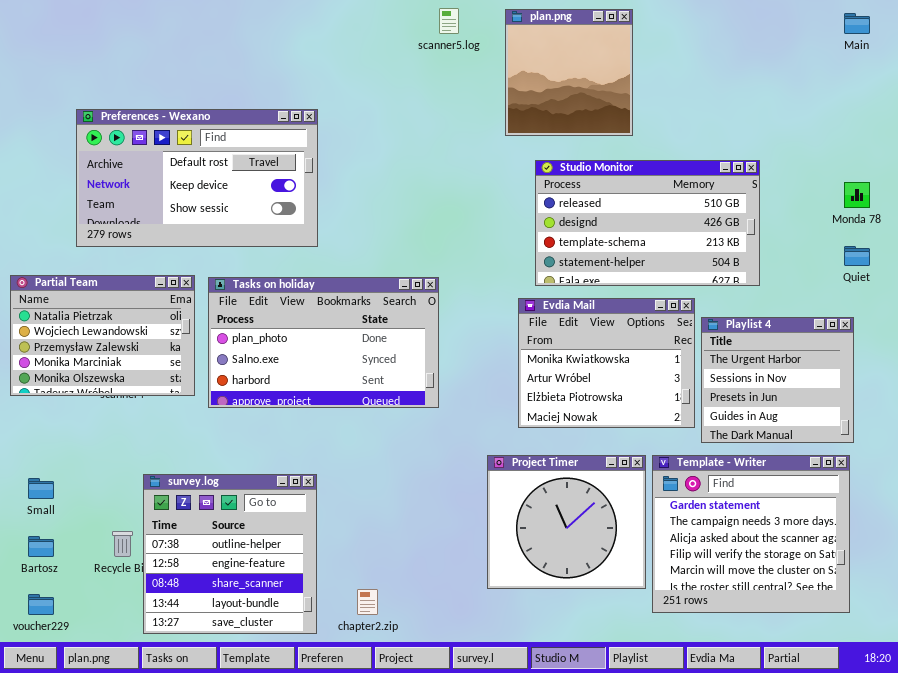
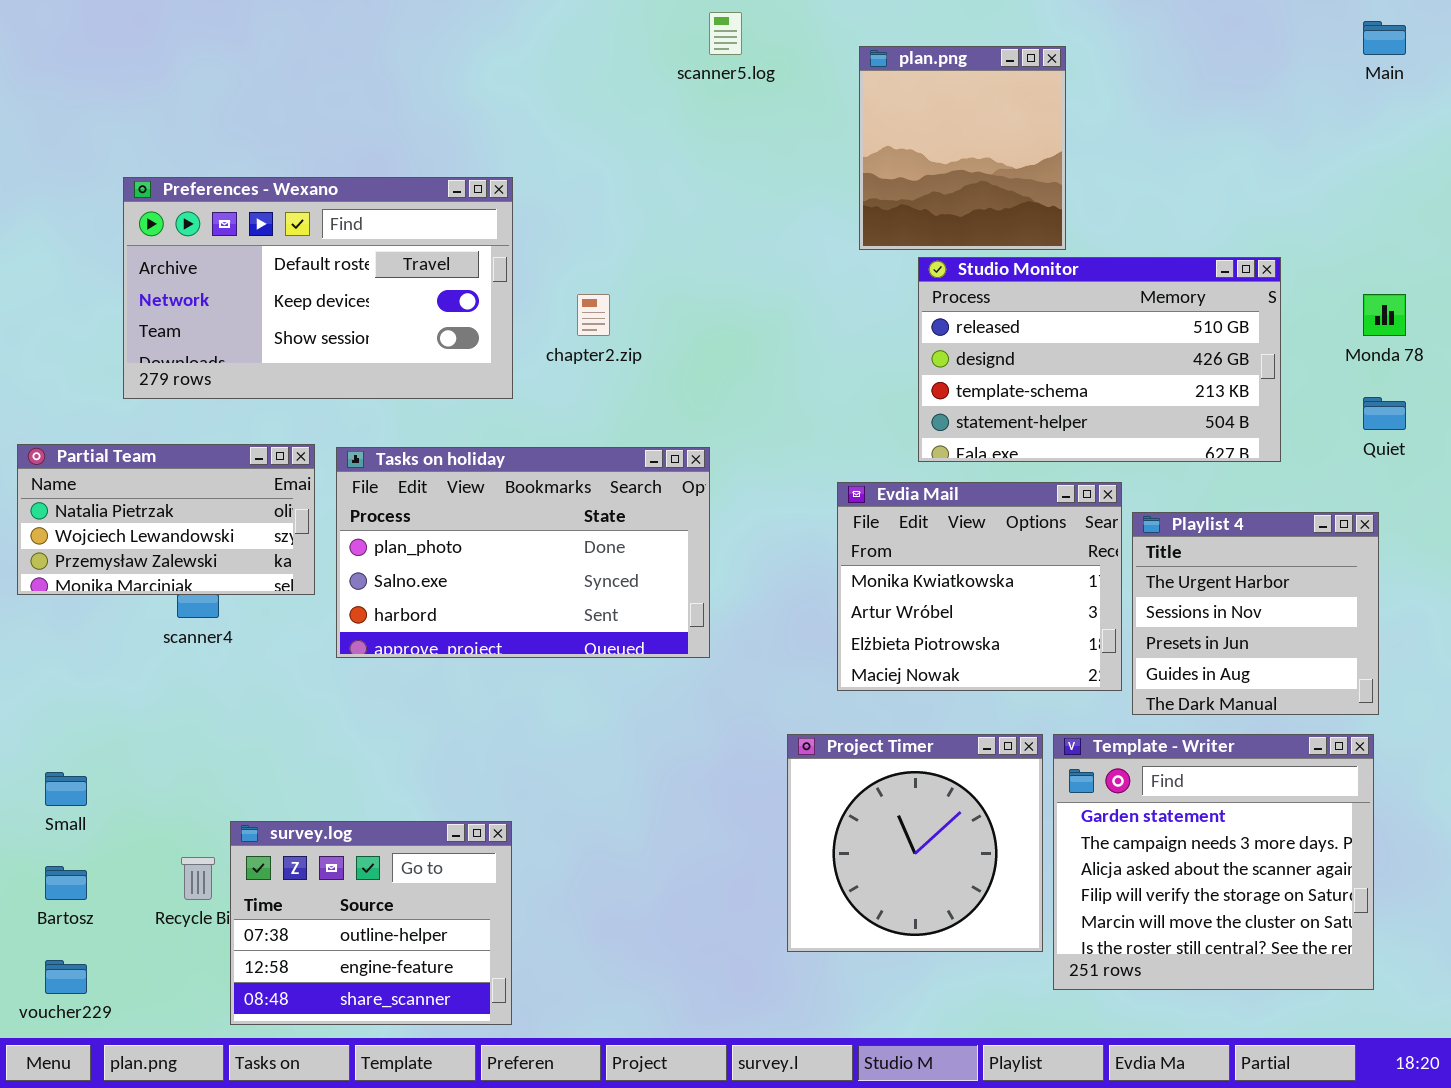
plan.png: [505,9,633,136] -> [859,46,1066,250], moved
Studio Monitor: [535,160,760,286] -> [918,257,1281,462], moved
Partial Team: [10,275,195,396] -> [17,444,315,595], resized
survey.log: [143,474,317,634] -> [230,821,512,1025], resized
chapter2.zip: [357,589,378,615] -> [577,294,610,336], moved

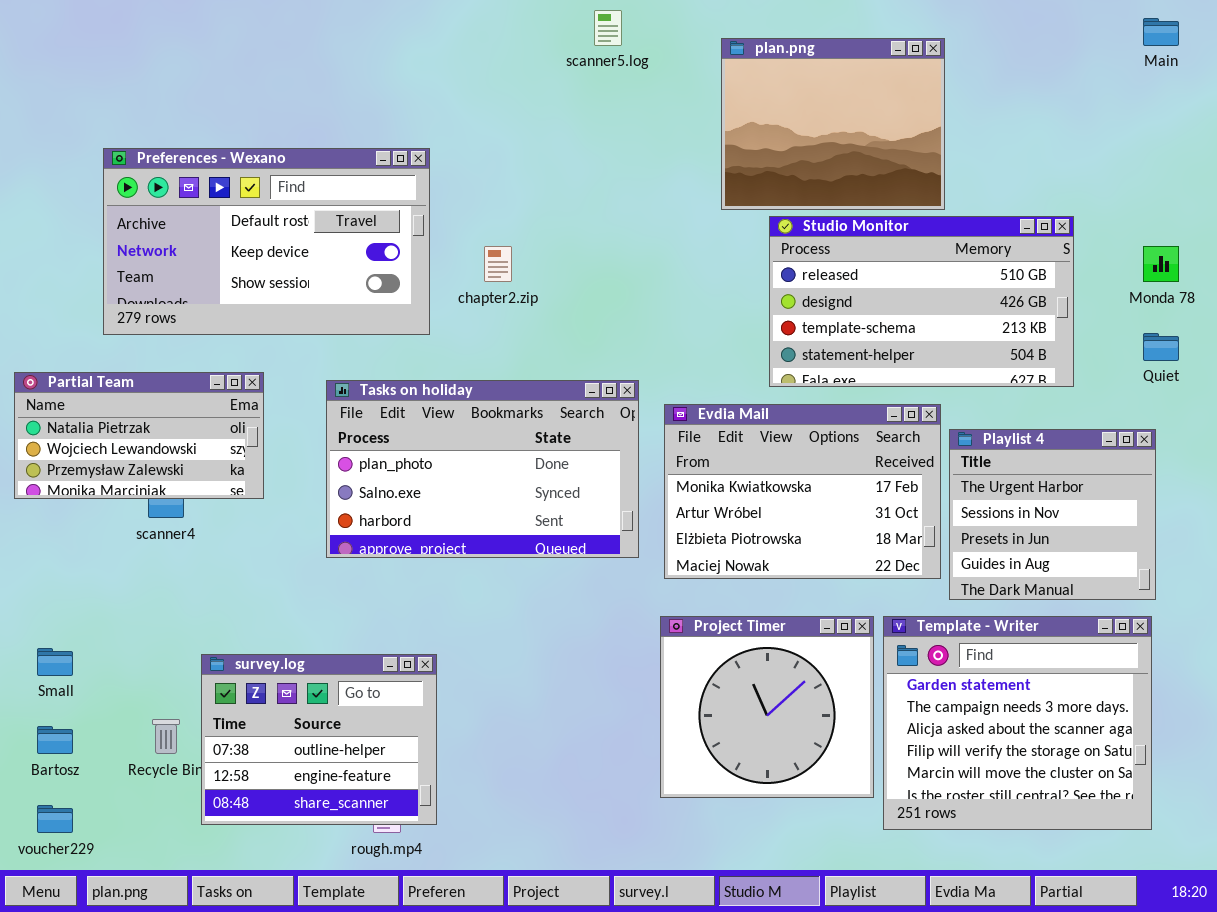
plan.png: [859,46,1066,250] -> [721,38,945,210], resized
Tasks on holiday: [336,447,710,658] -> [326,380,639,558], moved
Evdia Mail: [837,482,1122,691] -> [664,404,941,579], resized
survey.log: [230,821,512,1025] -> [201,654,437,825], moved

